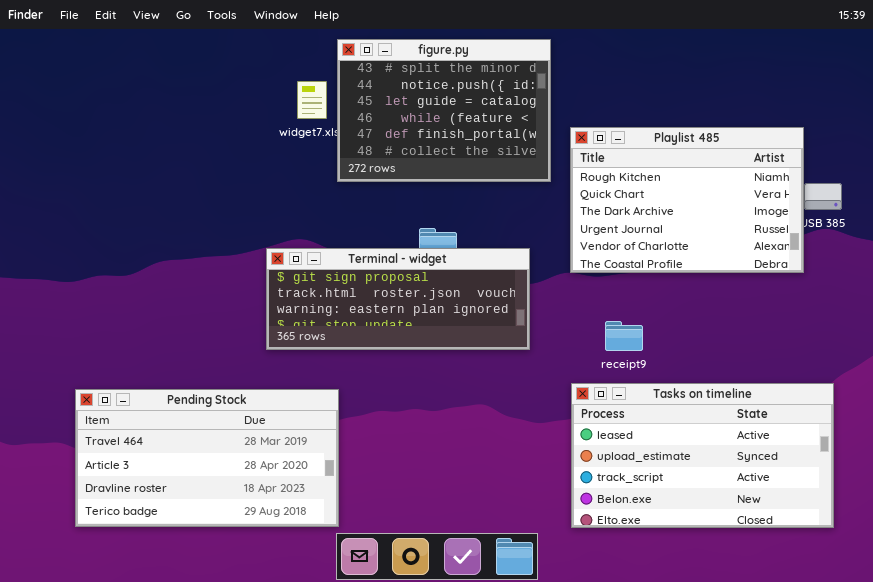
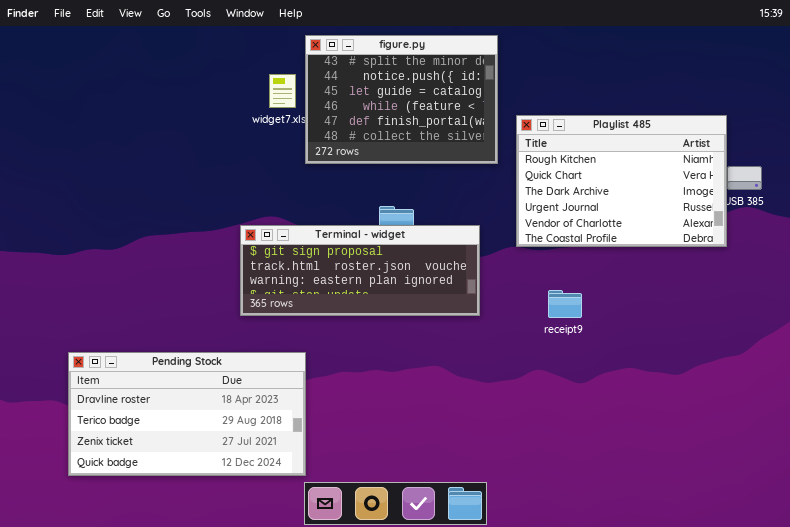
Tasks on timeline: [571,383,834,528] -> none, closed
Pending Stock: [75,389,339,527] -> [68,352,306,476], scrolled down 2 rows

